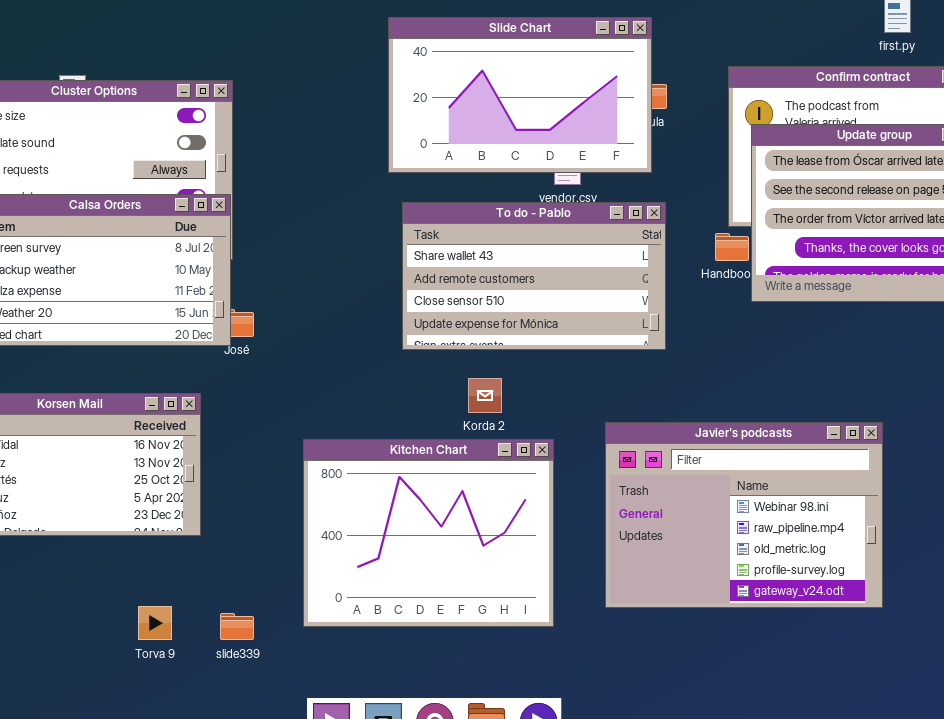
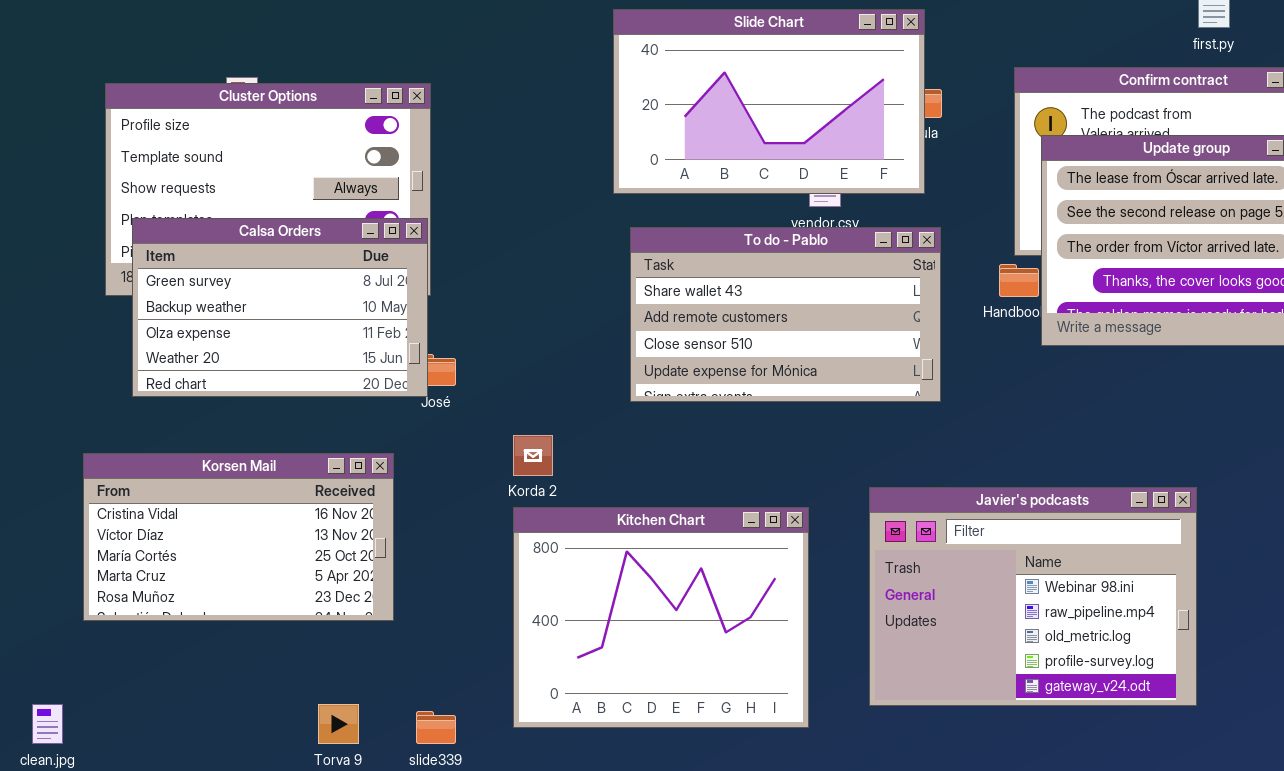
Korda 2: [468,378,502,413] -> [513,435,553,476], moved

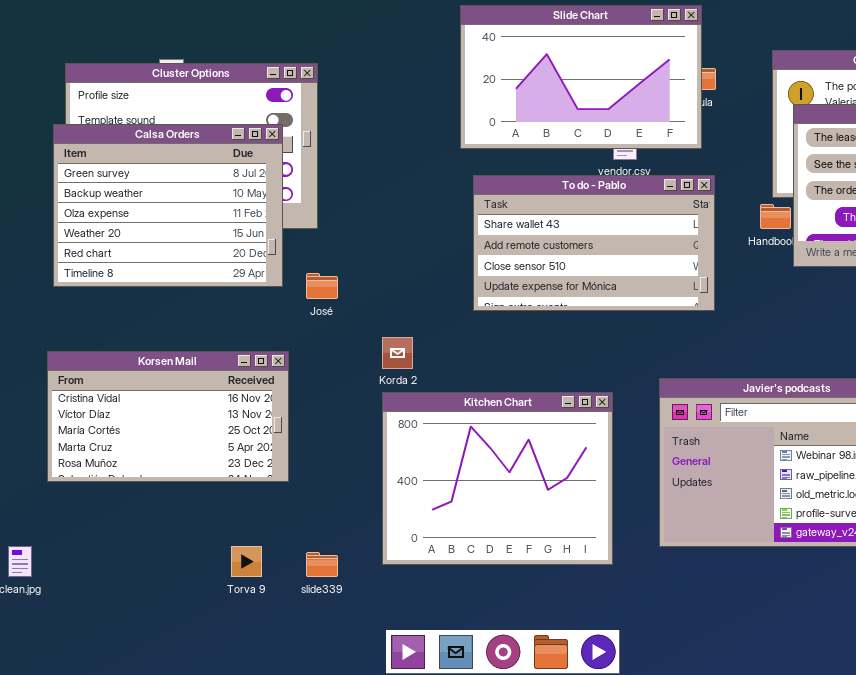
Calsa Orders: [132,218,428,397] -> [53,124,283,287], moved, resized

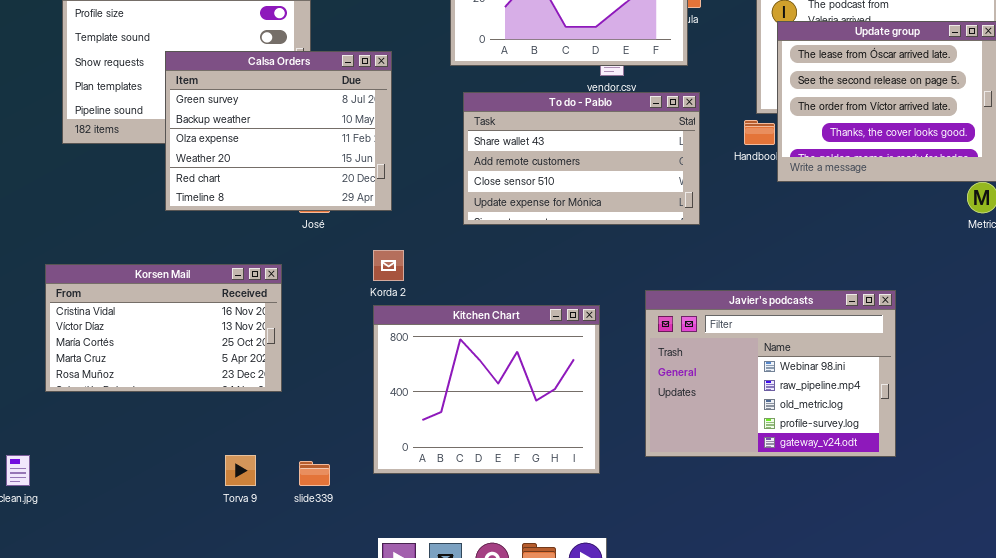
Calsa Orders: [53,124,283,287] -> [165,51,392,211], moved

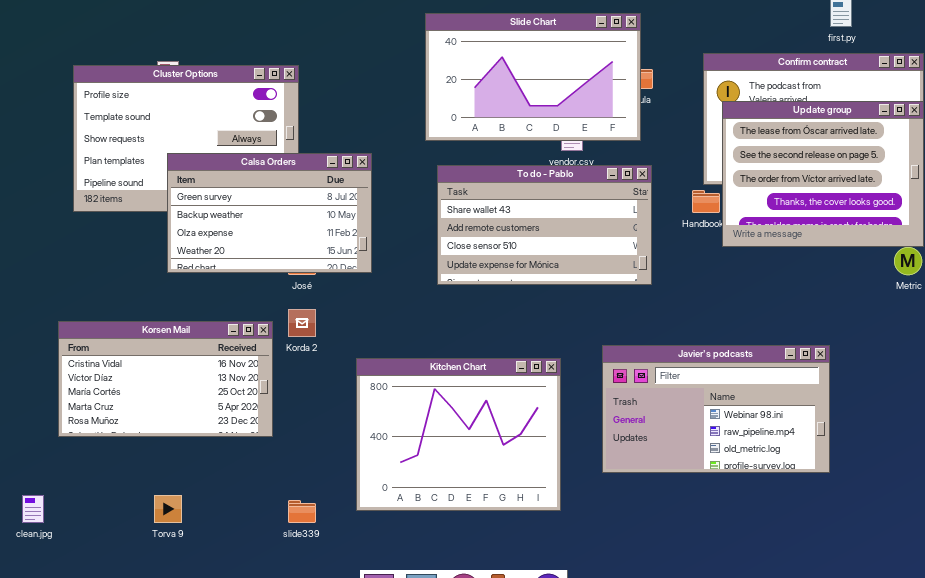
Calsa Orders: [165,51,392,211] -> [167,153,372,273], resized
Korda 2: [373,250,404,281] -> [288,309,316,337], moved
Javier's podcasts: [645,290,896,457] -> [602,345,830,473], resized
Torva 9: [225,455,256,486] -> [154,495,182,523], moved

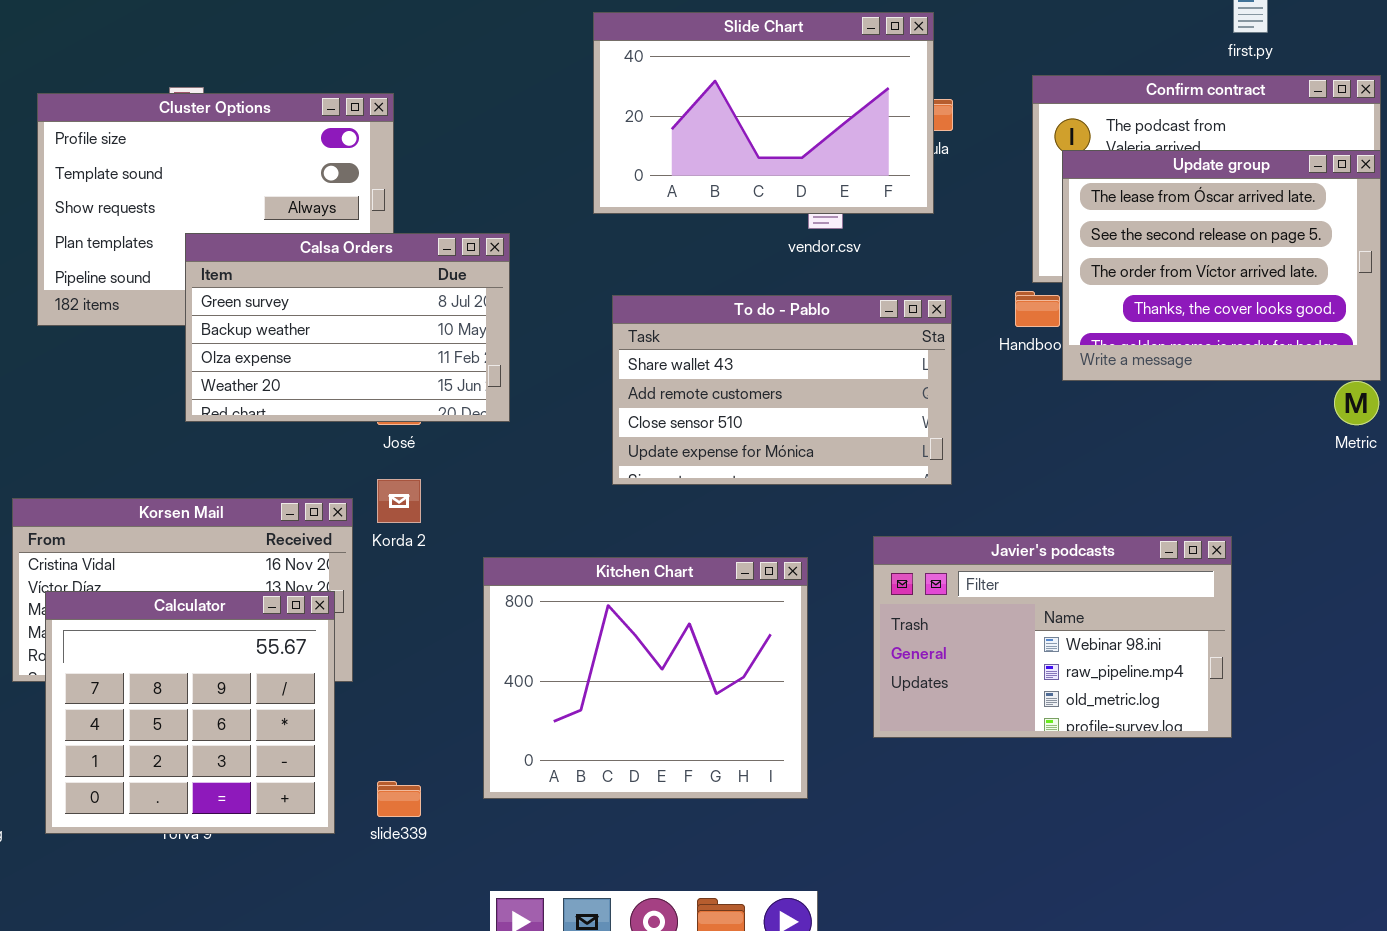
To do - Pablo: [437,165,652,285] -> [612,295,952,485], moved
Calculator: none -> [45,591,335,834], opened

